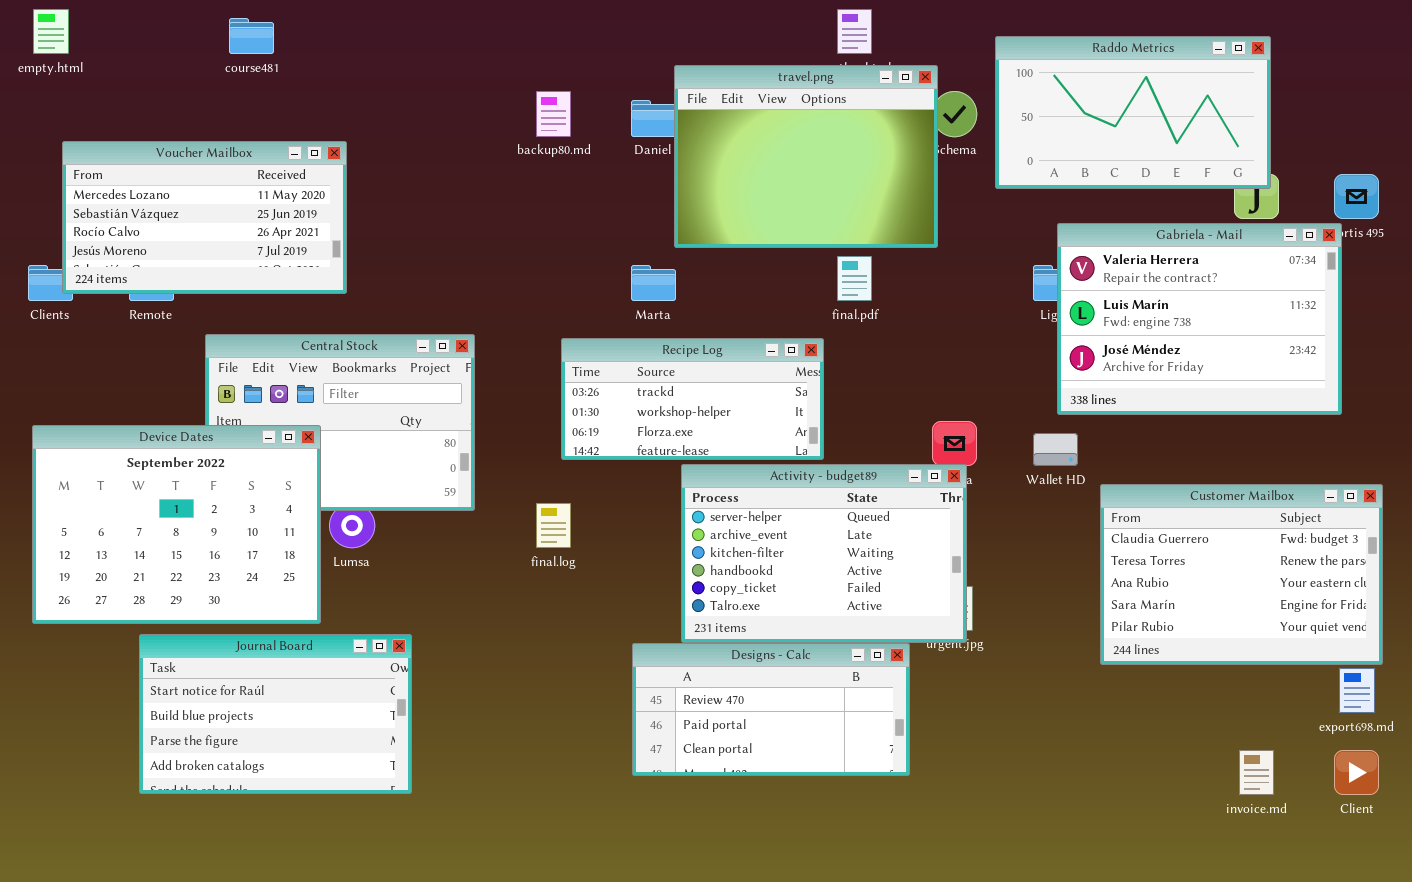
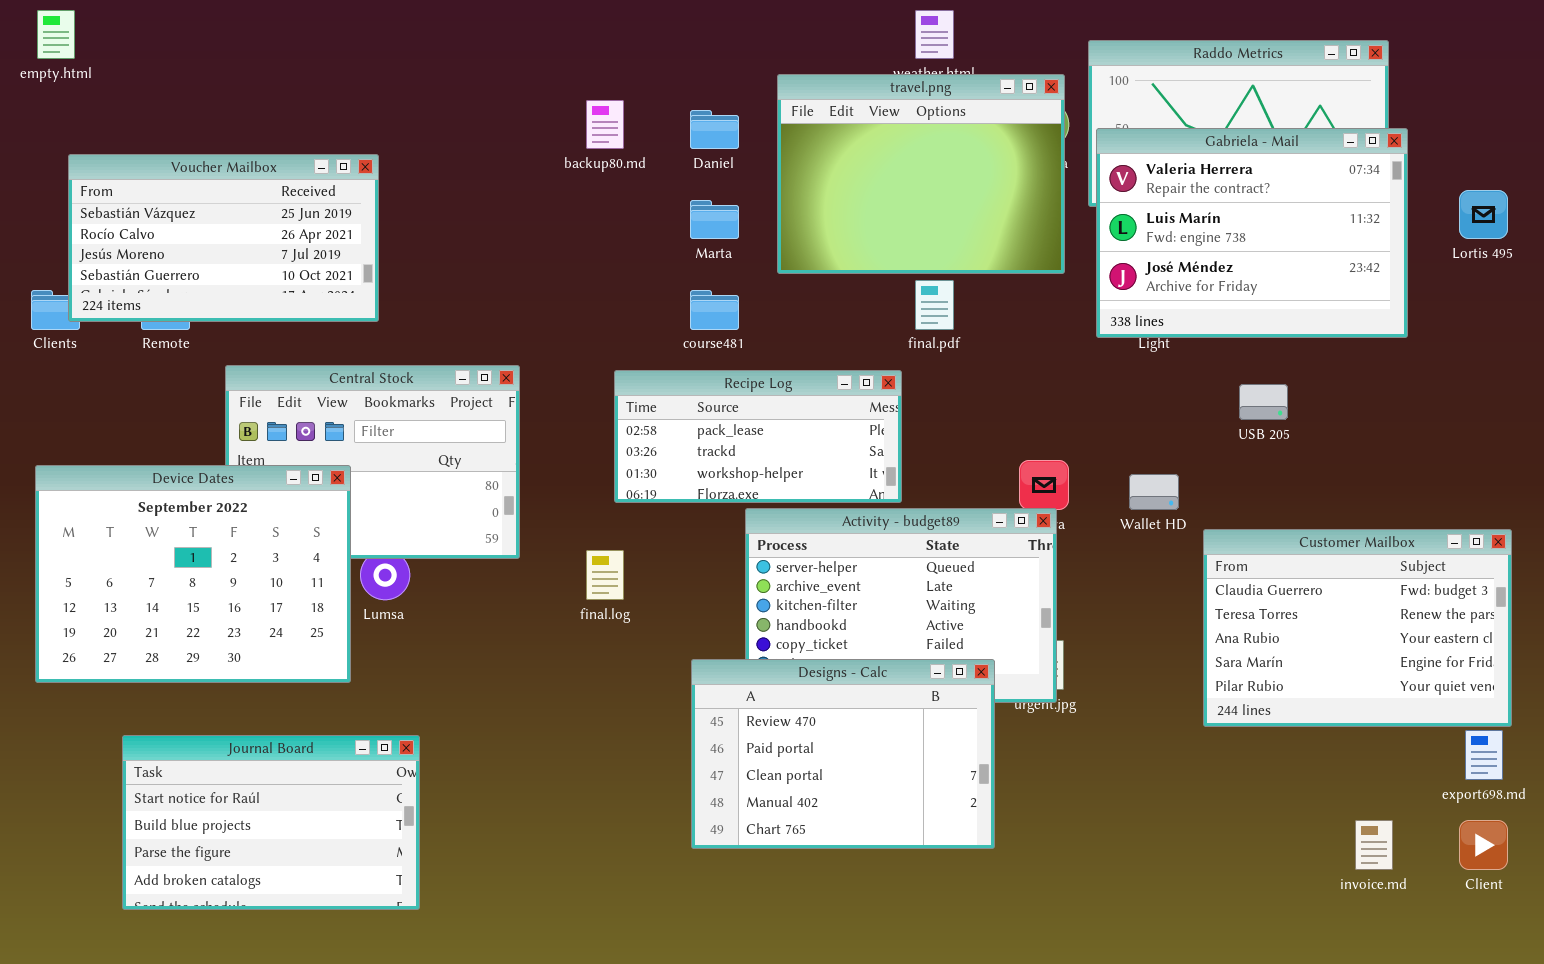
course481: [229,18,274,54] -> [690,290,739,330], moved
travel.png: [674,65,938,248] -> [777,74,1065,274], moved
Voucher Mailbox: [62,141,347,294] -> [68,154,379,322], scrolled down 1 row
Gabriela - Mail: [1057,223,1342,415] -> [1096,128,1408,338], moved
Marta: [631,265,676,301] -> [690,200,739,239], moved
Recipe Log: [561,338,824,460] -> [614,370,902,503], scrolled up 1 row
Journal Board: [139,634,412,794] -> [122,735,420,910], moved
Designs - Calc: [632,643,910,776] -> [691,659,995,849], resized

